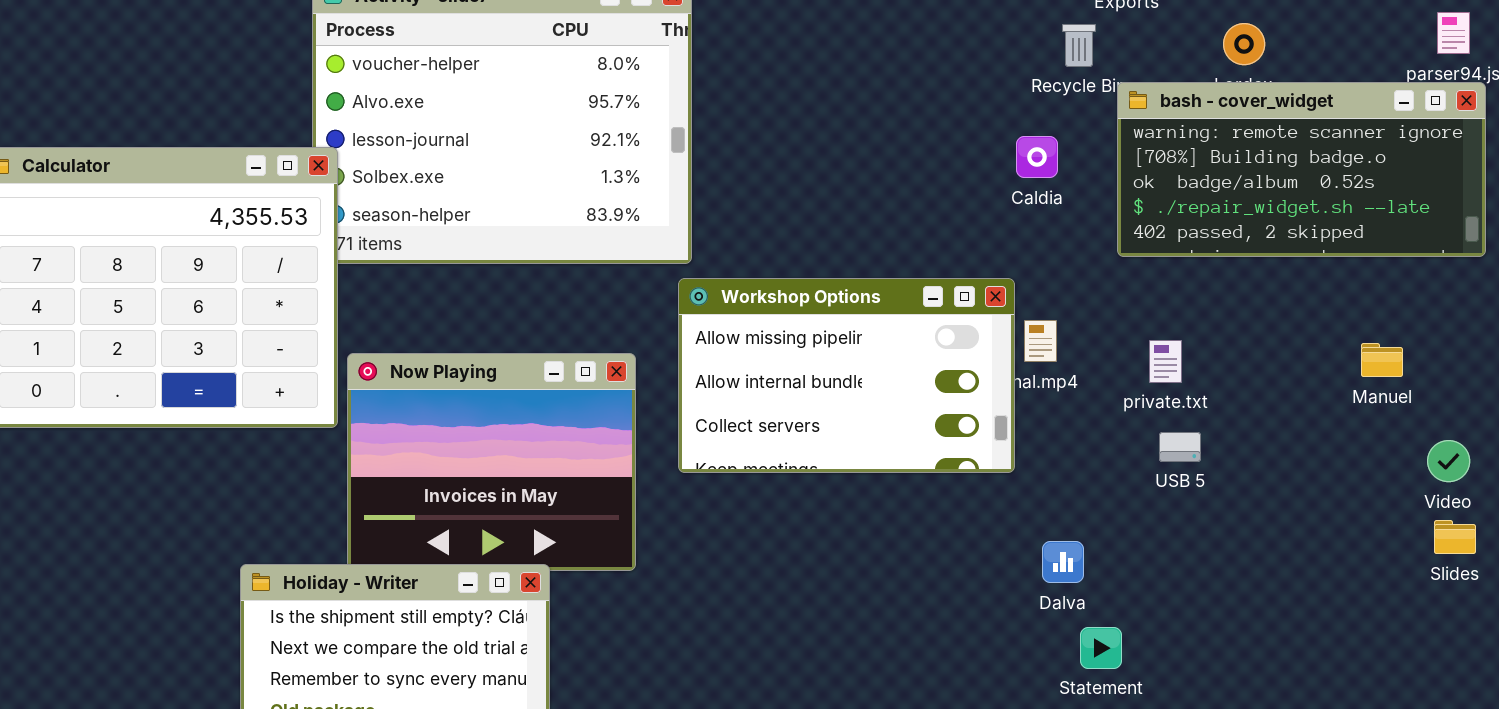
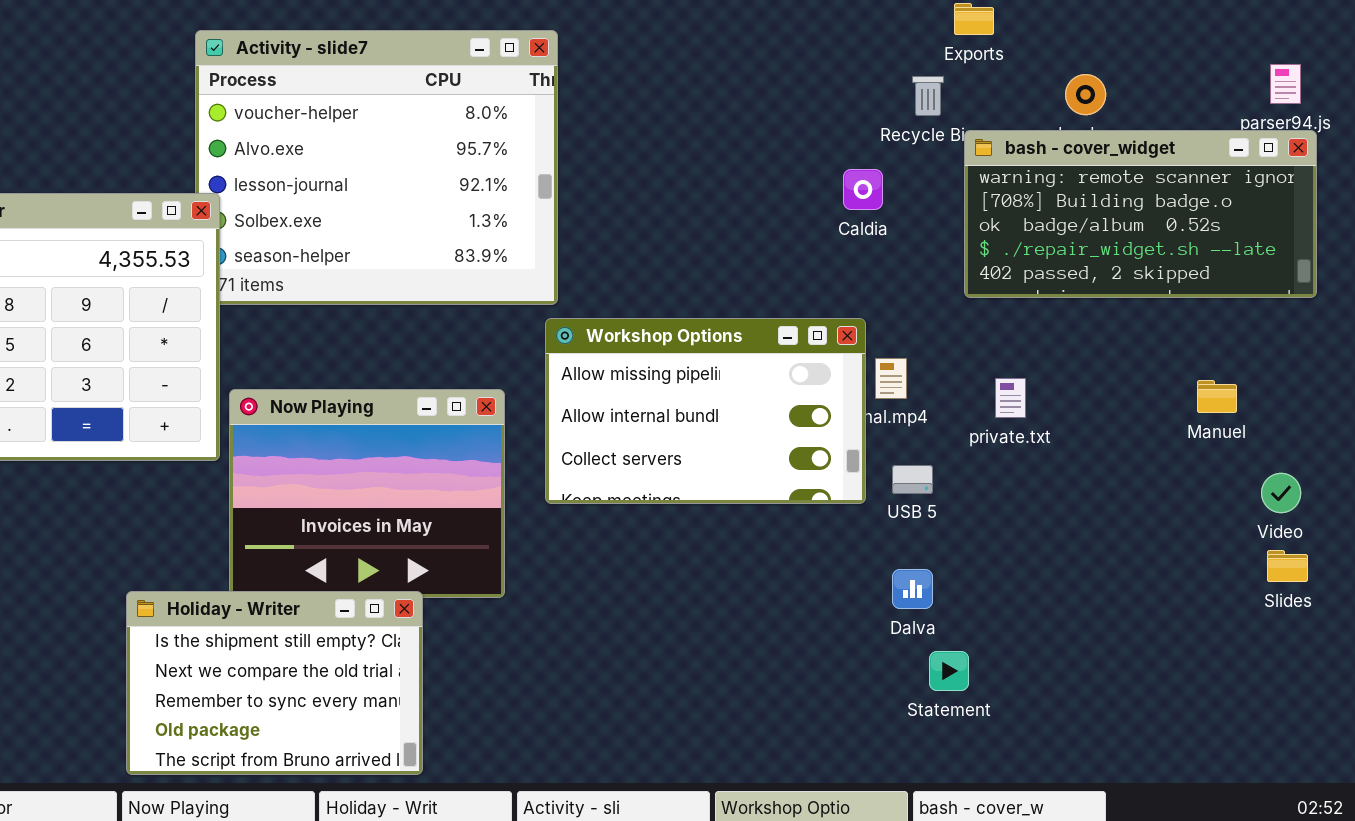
Caldia: [1016,136,1058,178] -> [843,169,883,210], moved
USB 5: [1159,432,1201,462] -> [892,465,933,494], moved

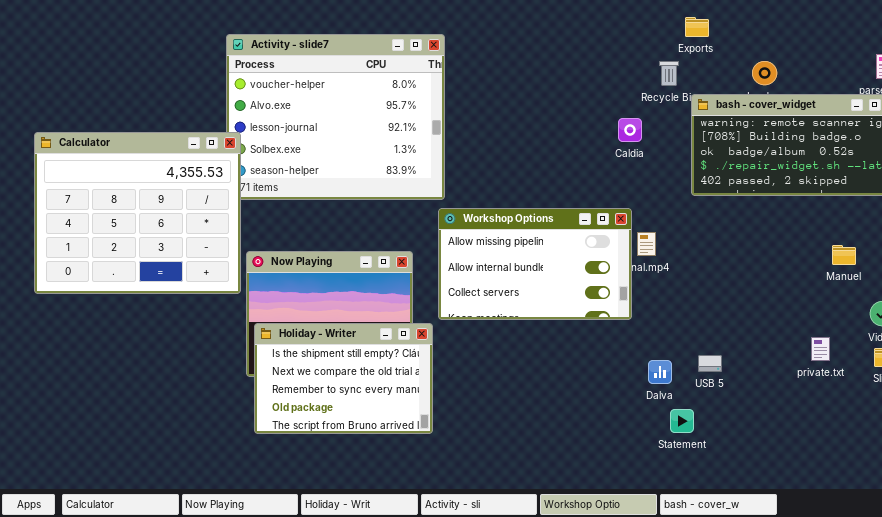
private.txt: [995,378,1026,418] -> [811,337,830,361], moved
USB 5: [892,465,933,494] -> [698,355,722,372], moved
Holiday - Writer: [126,591,423,775] -> [254,323,433,434], moved

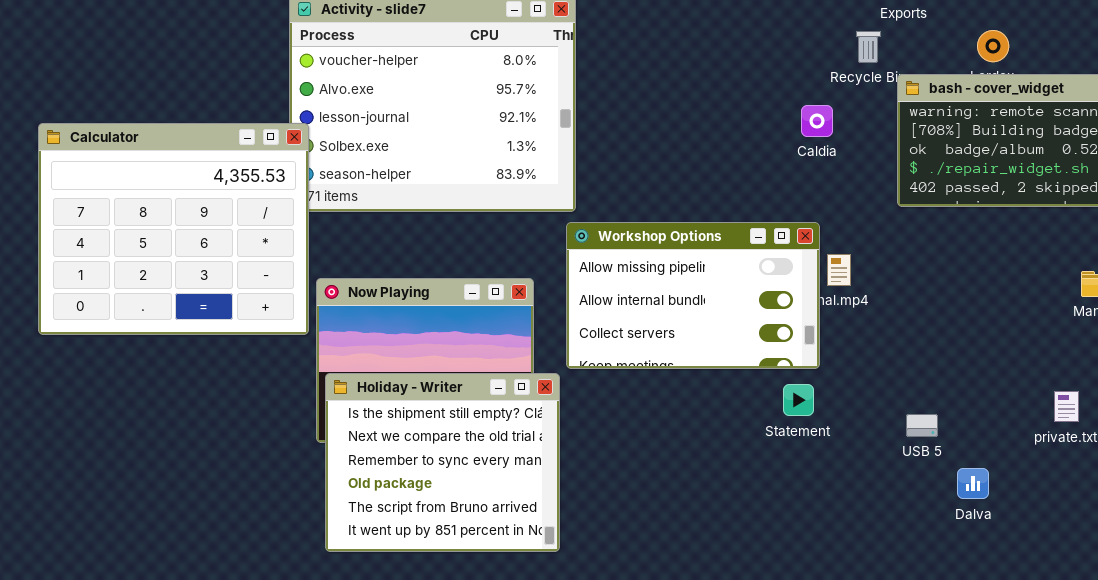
Holiday - Writer: [254,323,433,434] -> [325,373,560,552], resized
Dalva: [648,360,672,384] -> [957,468,989,499], moved
Statement: [670,409,694,433] -> [783,384,814,416], moved

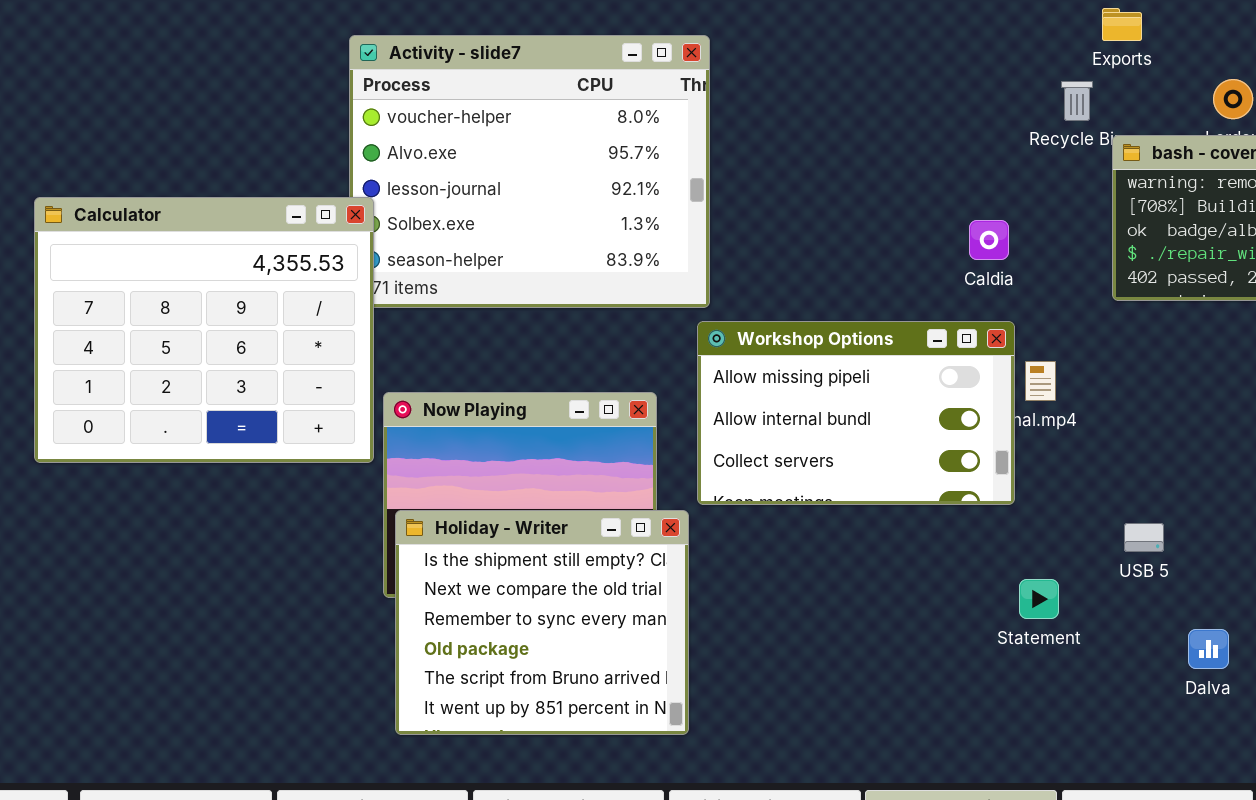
Caldia: [801,105,833,137] -> [969,220,1009,260], moved
Statement: [783,384,814,416] -> [1019,579,1059,619], moved
USB 5: [906,414,938,437] -> [1124,523,1164,552], moved

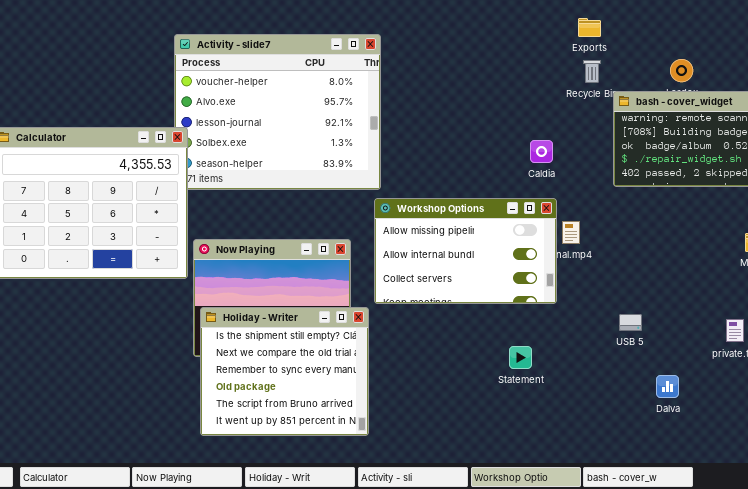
Exports: [1102,8,1142,41] -> [578,18,601,37], moved
Statement: [1019,579,1059,619] -> [509,346,532,369], moved

